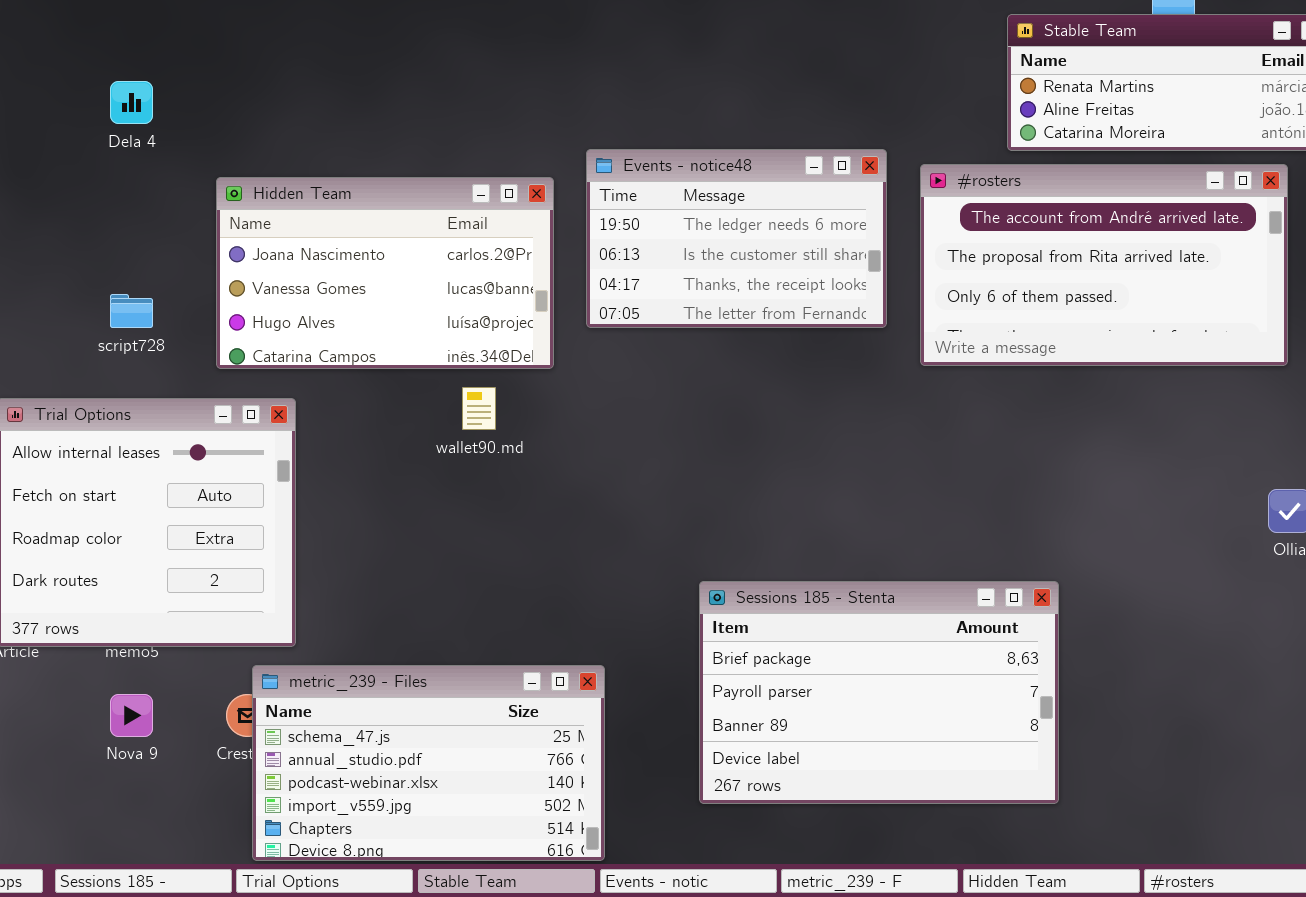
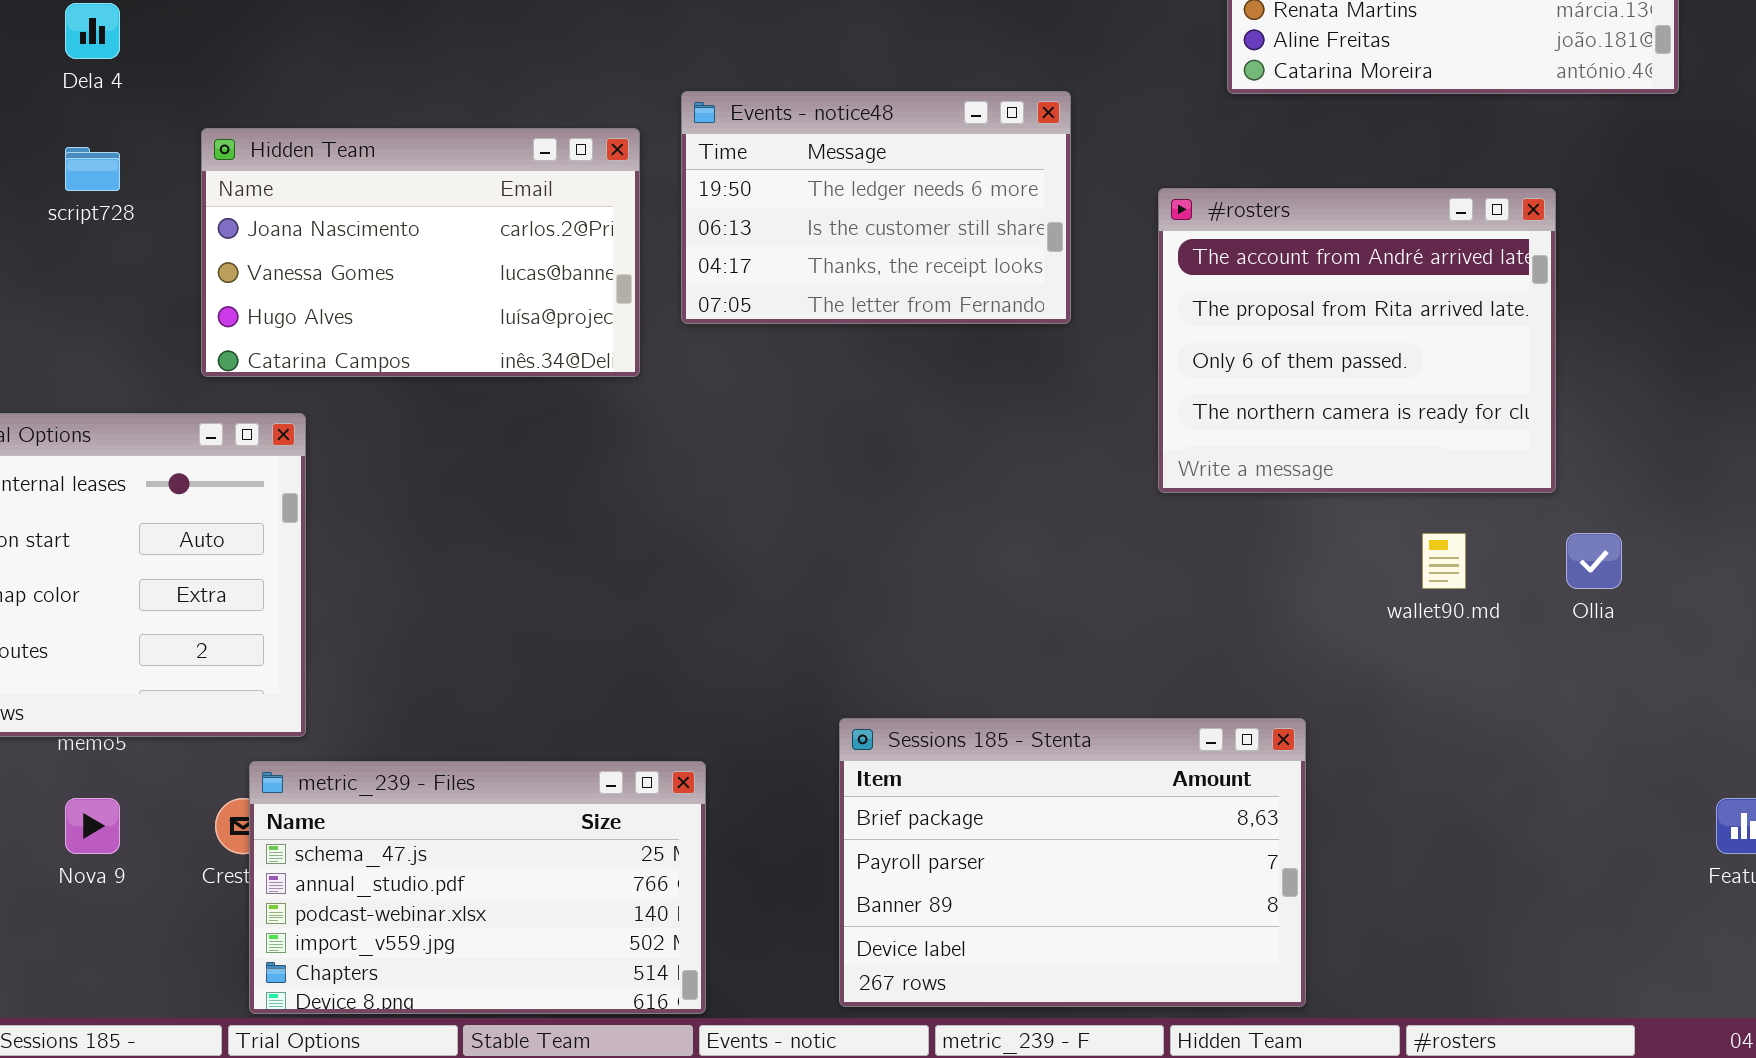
#rosters: [920,164,1288,366] -> [1158,188,1556,493], moved, resized
script728: [110,294,153,328] -> [65,147,120,191], moved
wallet90.md: [462,387,496,430] -> [1422,533,1466,589], moved
Sessions 185 - Stenta: [699,581,1059,804] -> [839,718,1306,1007], moved

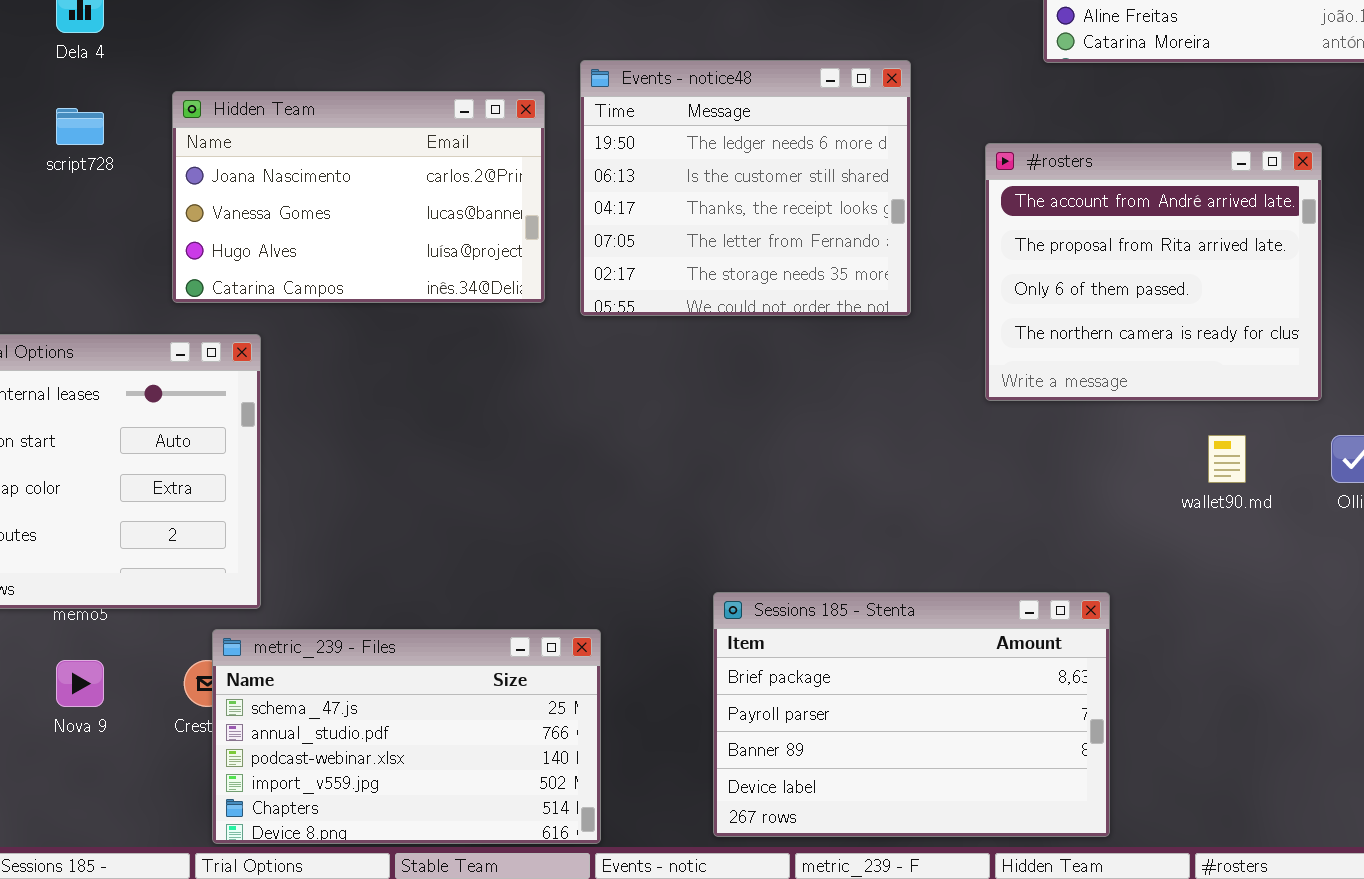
Events - notice48: [681,91,1071,324] -> [580,60,911,316], resized

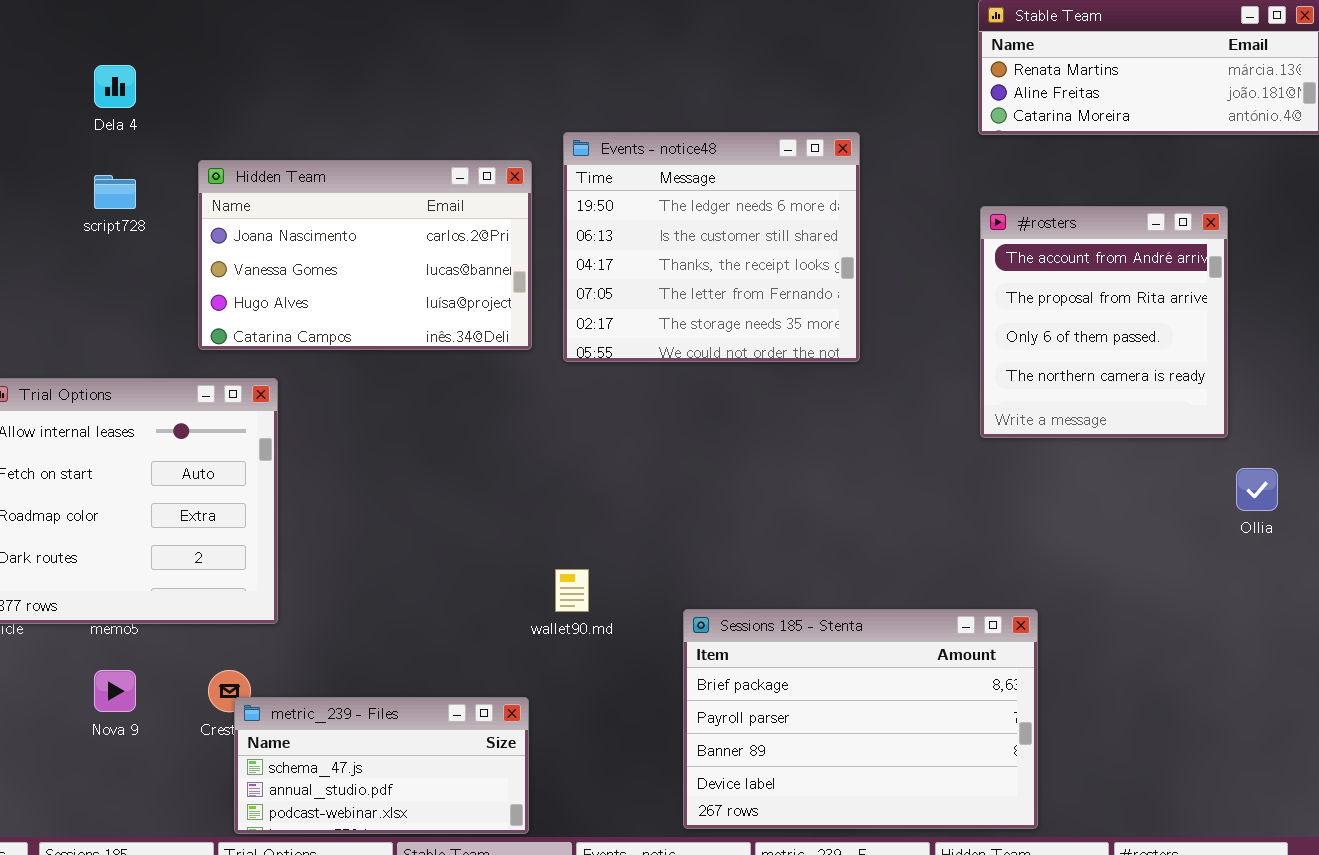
#rosters: [985,143,1322,401] -> [980,206,1228,438], resized
wallet90.md: [1208,435,1246,483] -> [555,569,589,612], moved
metric_239 - Files: [212,629,601,844] -> [234,697,529,834], resized

